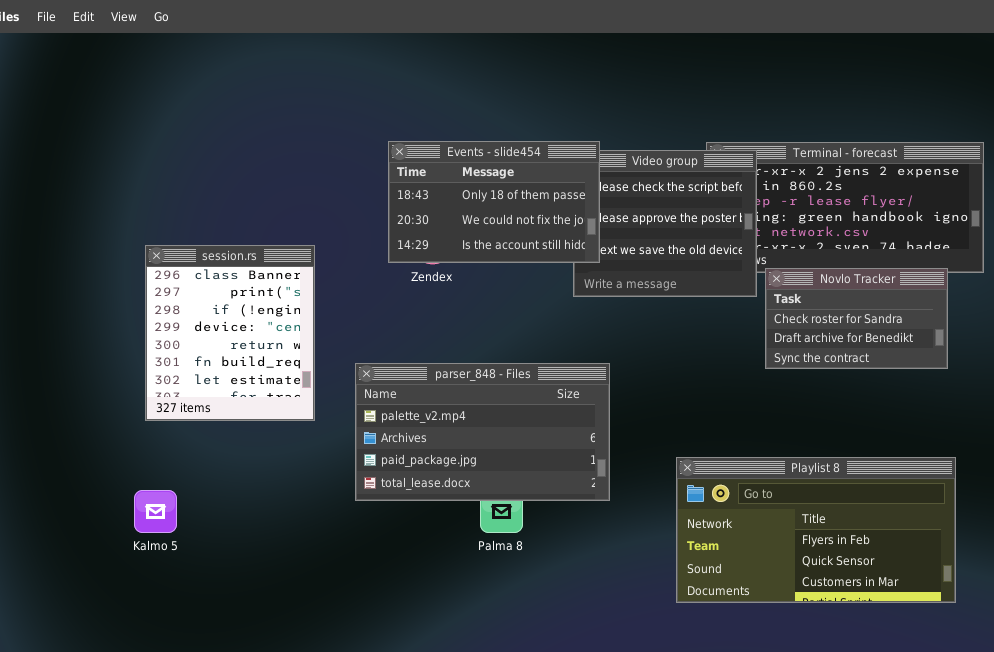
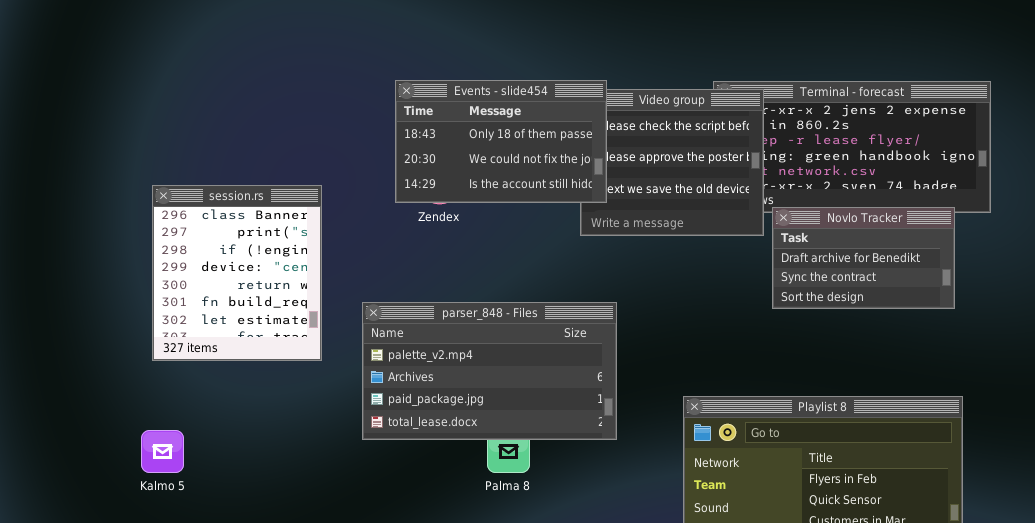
Novlo Tracker: [765,268,948,369] -> [772,207,955,309], scrolled down 1 row

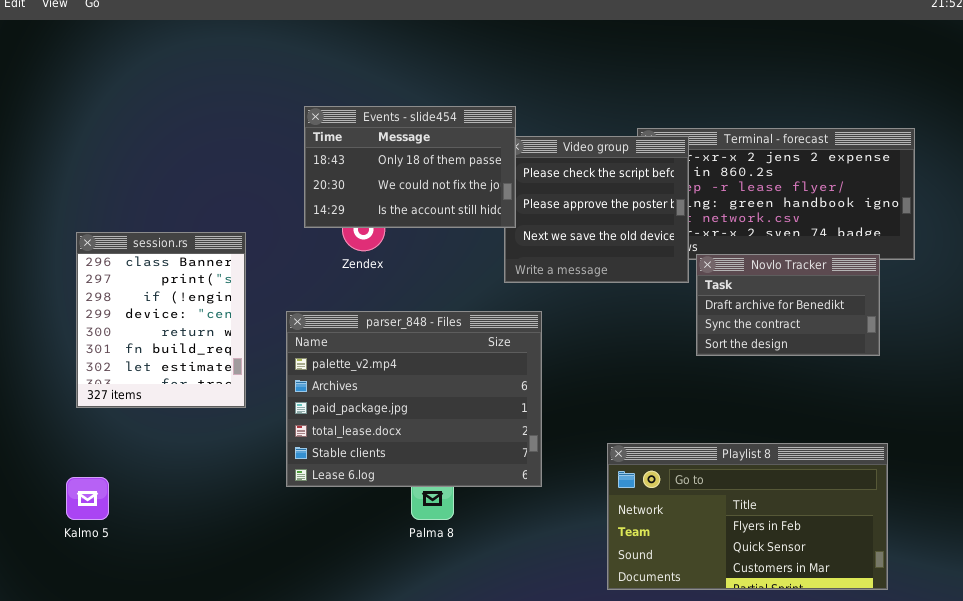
Events - slide454: [395,80,607,203] -> [304,106,516,228], moved
parser_848 - Files: [362,302,617,440] -> [286,311,542,487], resized

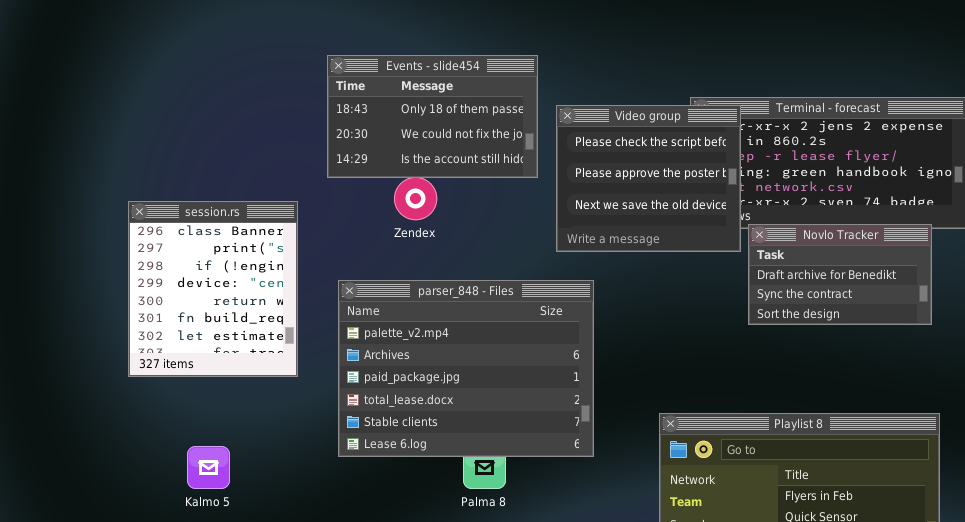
Events - slide454: [304,106,516,228] -> [327,55,538,178], moved
Kalmo 5: [66,477,109,520] -> [187,446,230,489], moved

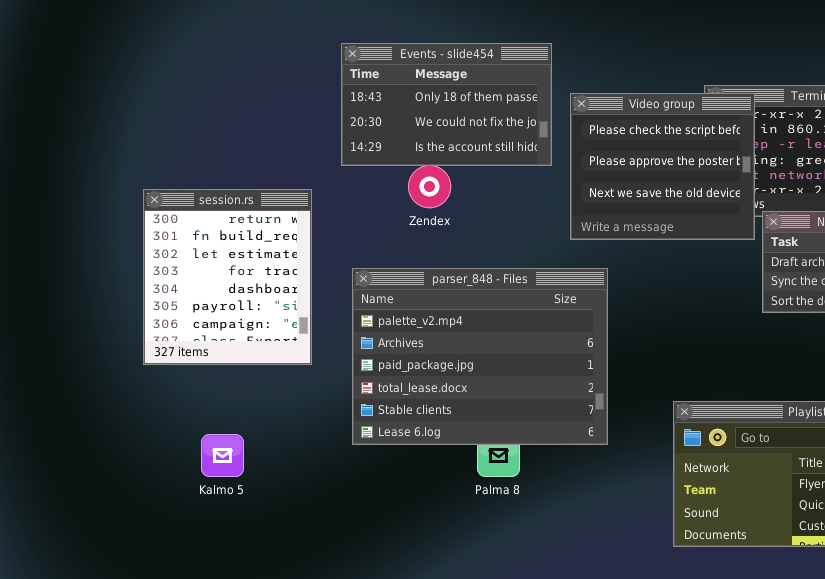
session.rs: [128,201,298,377] -> [143,189,312,365], scrolled down 4 rows

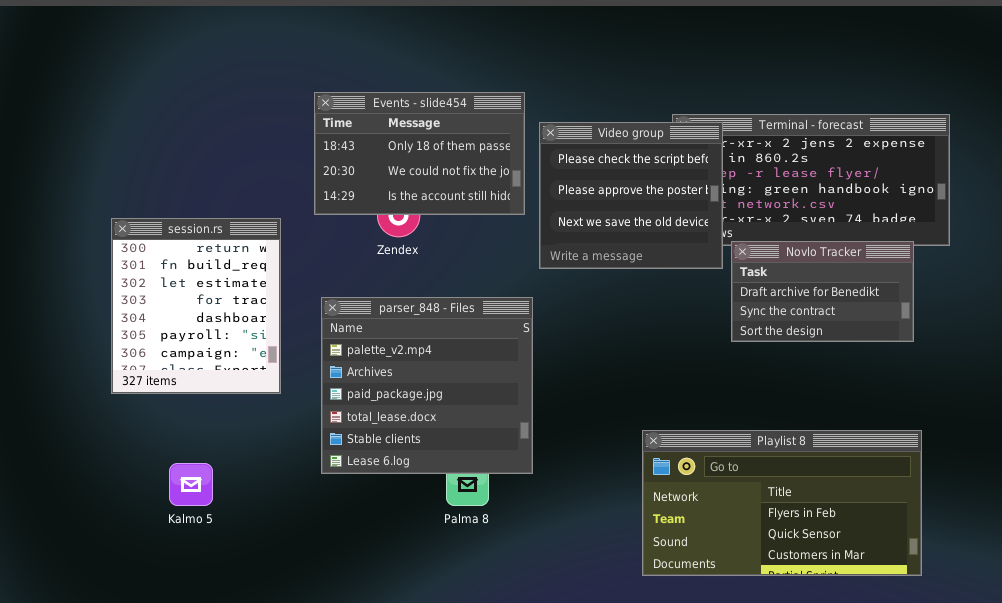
Events - slide454: [341,43,552,166] -> [314,92,525,215], moved
parser_848 - Files: [352,268,608,445] -> [321,297,533,474], resized

